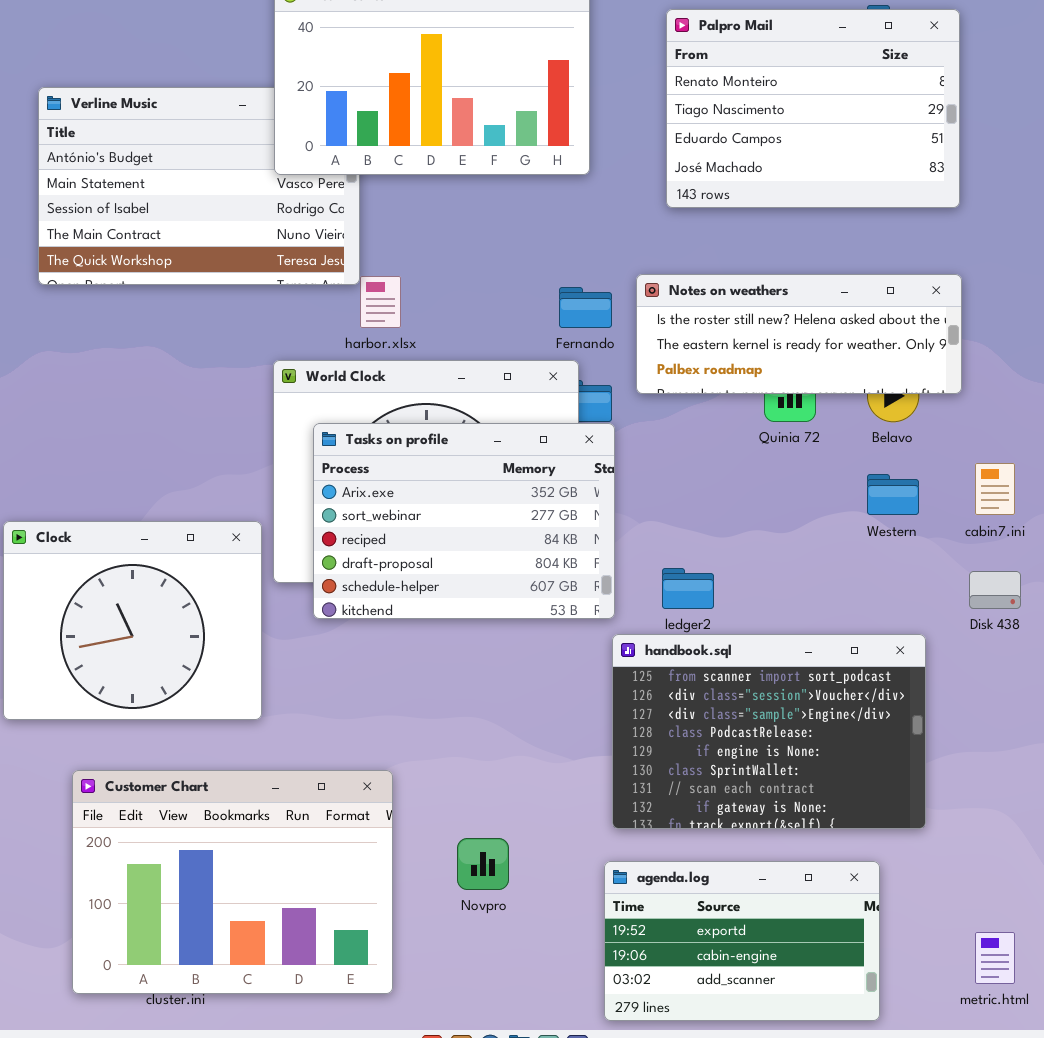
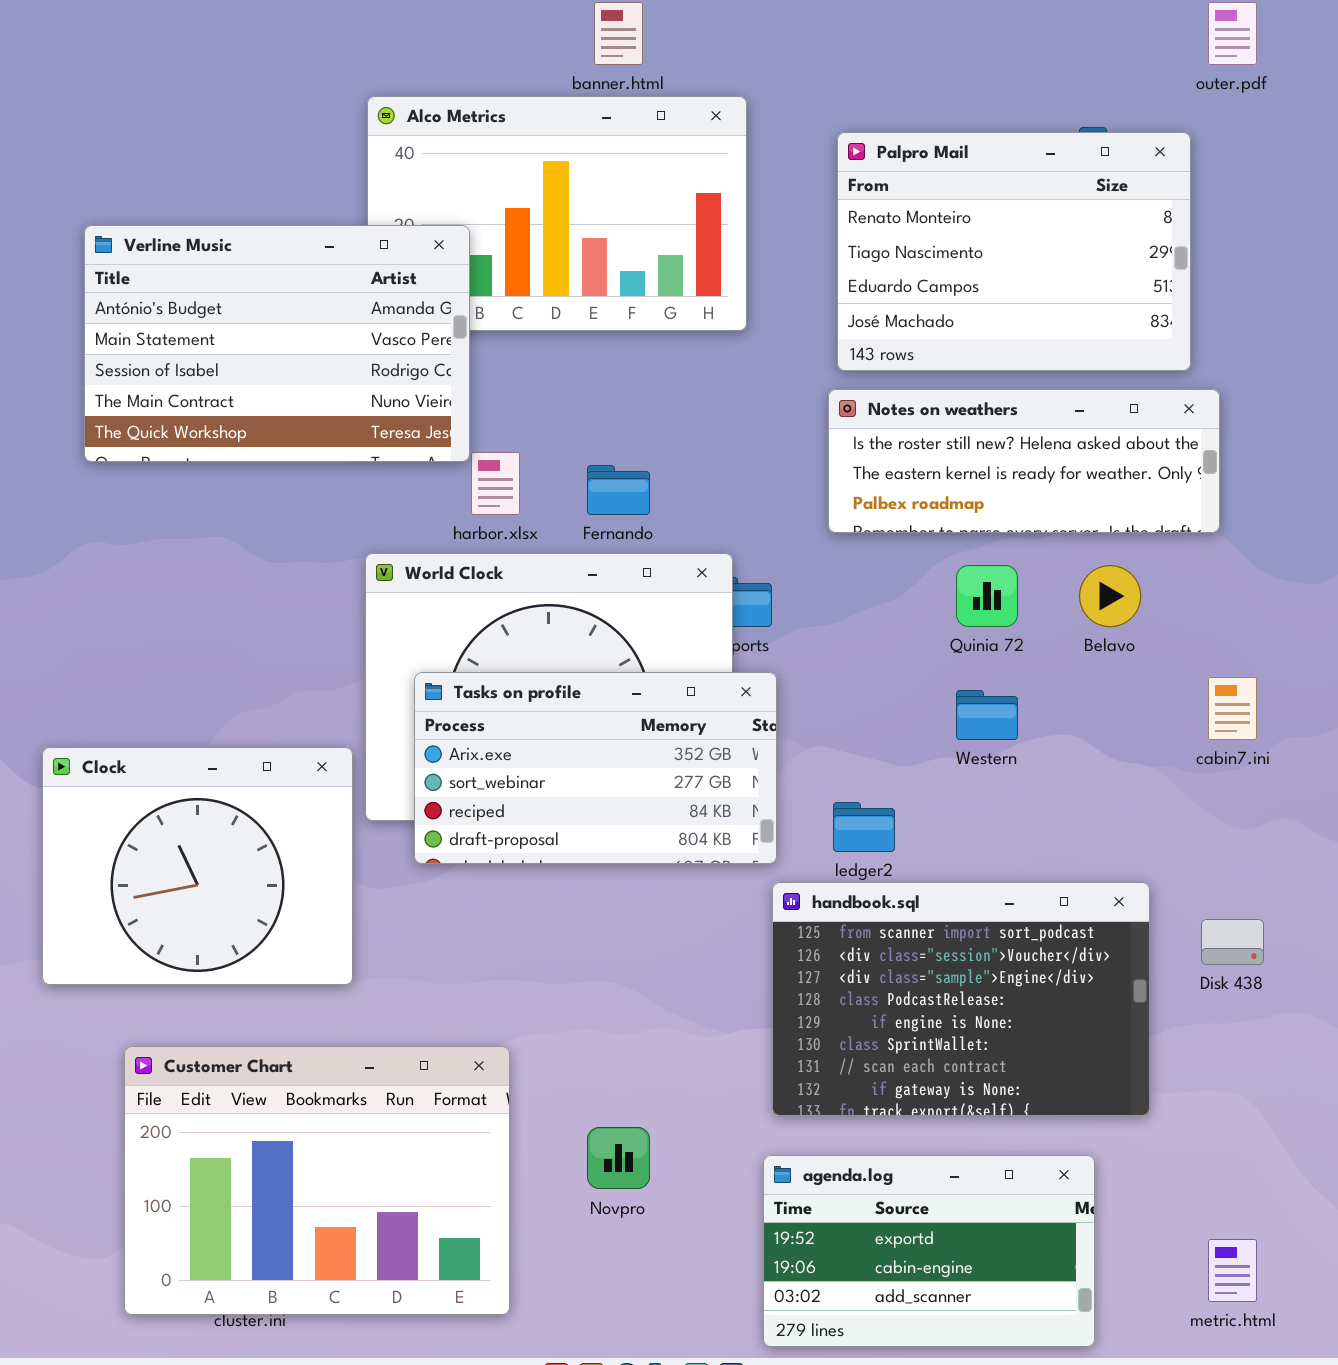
Verline Music: [38,87,360,285] -> [84,225,470,462], raised
Notes on weathers: [636,274,962,394] -> [828,389,1220,533], moved
Fernando: [559,287,612,328] -> [587,465,650,515], moved
Tasks on profile: [313,423,615,619] -> [414,672,777,864], resized
Western: [867,474,919,515] -> [956,690,1018,740], moved
Disk 438: [969,571,1021,609] -> [1201,919,1264,965], moved

